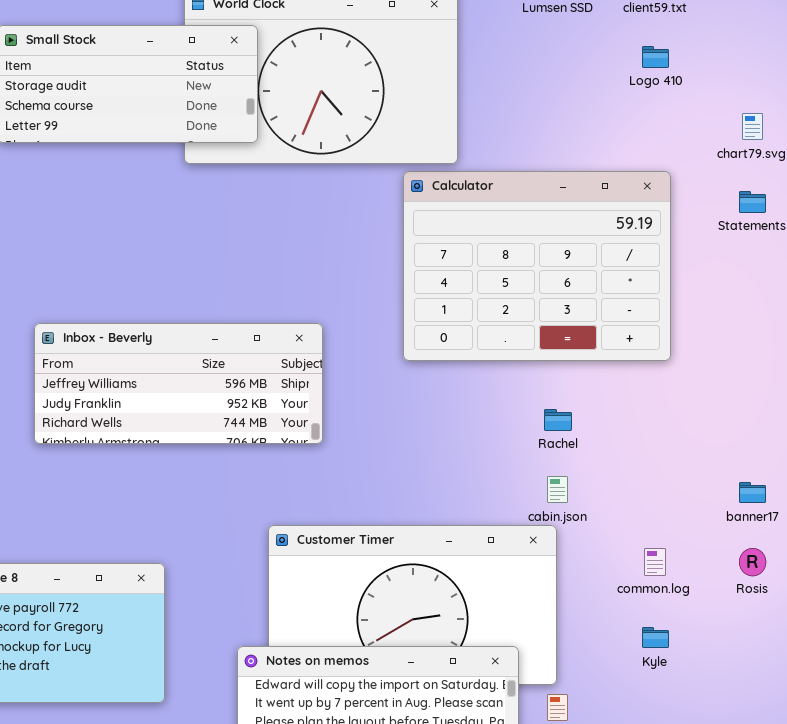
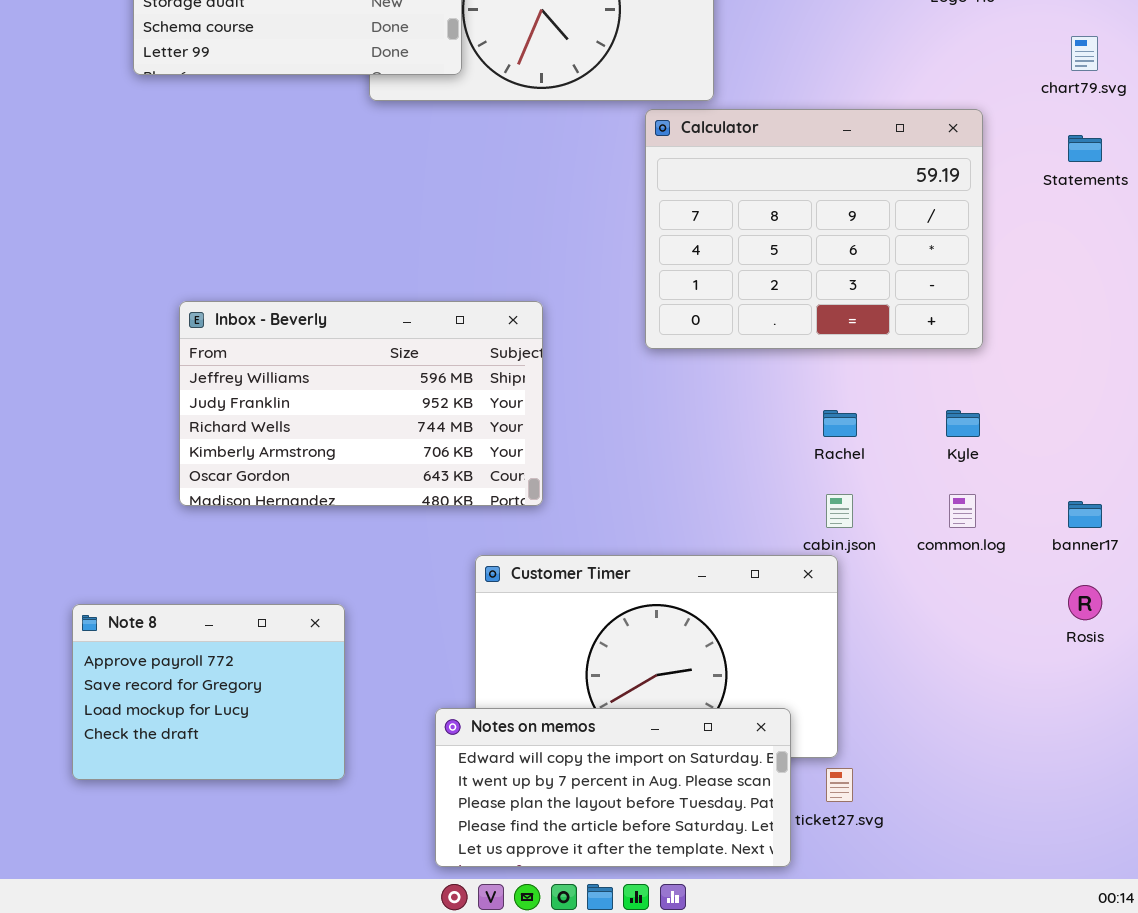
Inbox - Beverly: [34,323,323,444] -> [179,301,543,506], resized
common.log: [644,548,666,576] -> [949,494,976,528], moved
Kyle: [642,627,669,648] -> [946,410,980,437], moved

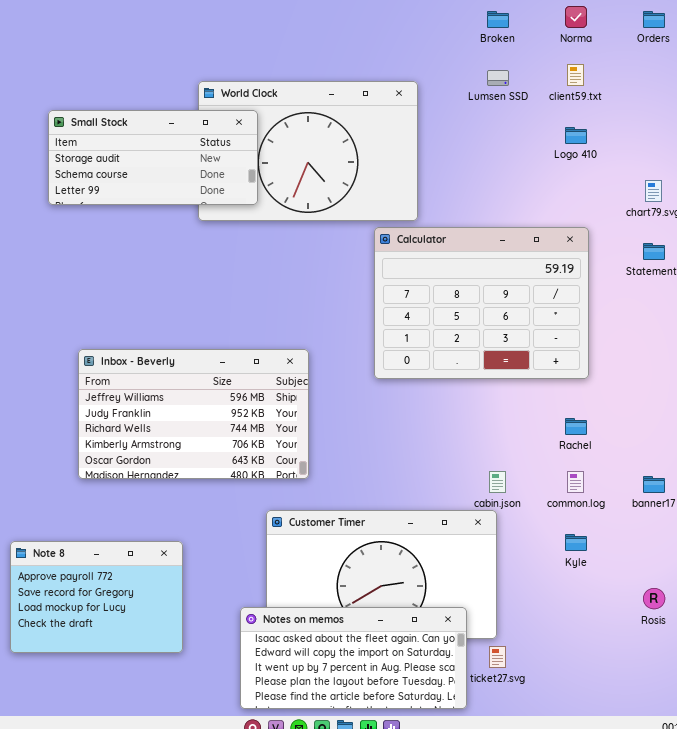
Rachel: [823,410,857,437] -> [565,418,587,435], moved
Kyle: [946,410,980,437] -> [565,534,587,551], moved
Rosis: [1068,585,1102,620] -> [643,588,665,609], moved
Notes on memos: [435,708,791,867] -> [240,607,467,709], scrolled up 1 row

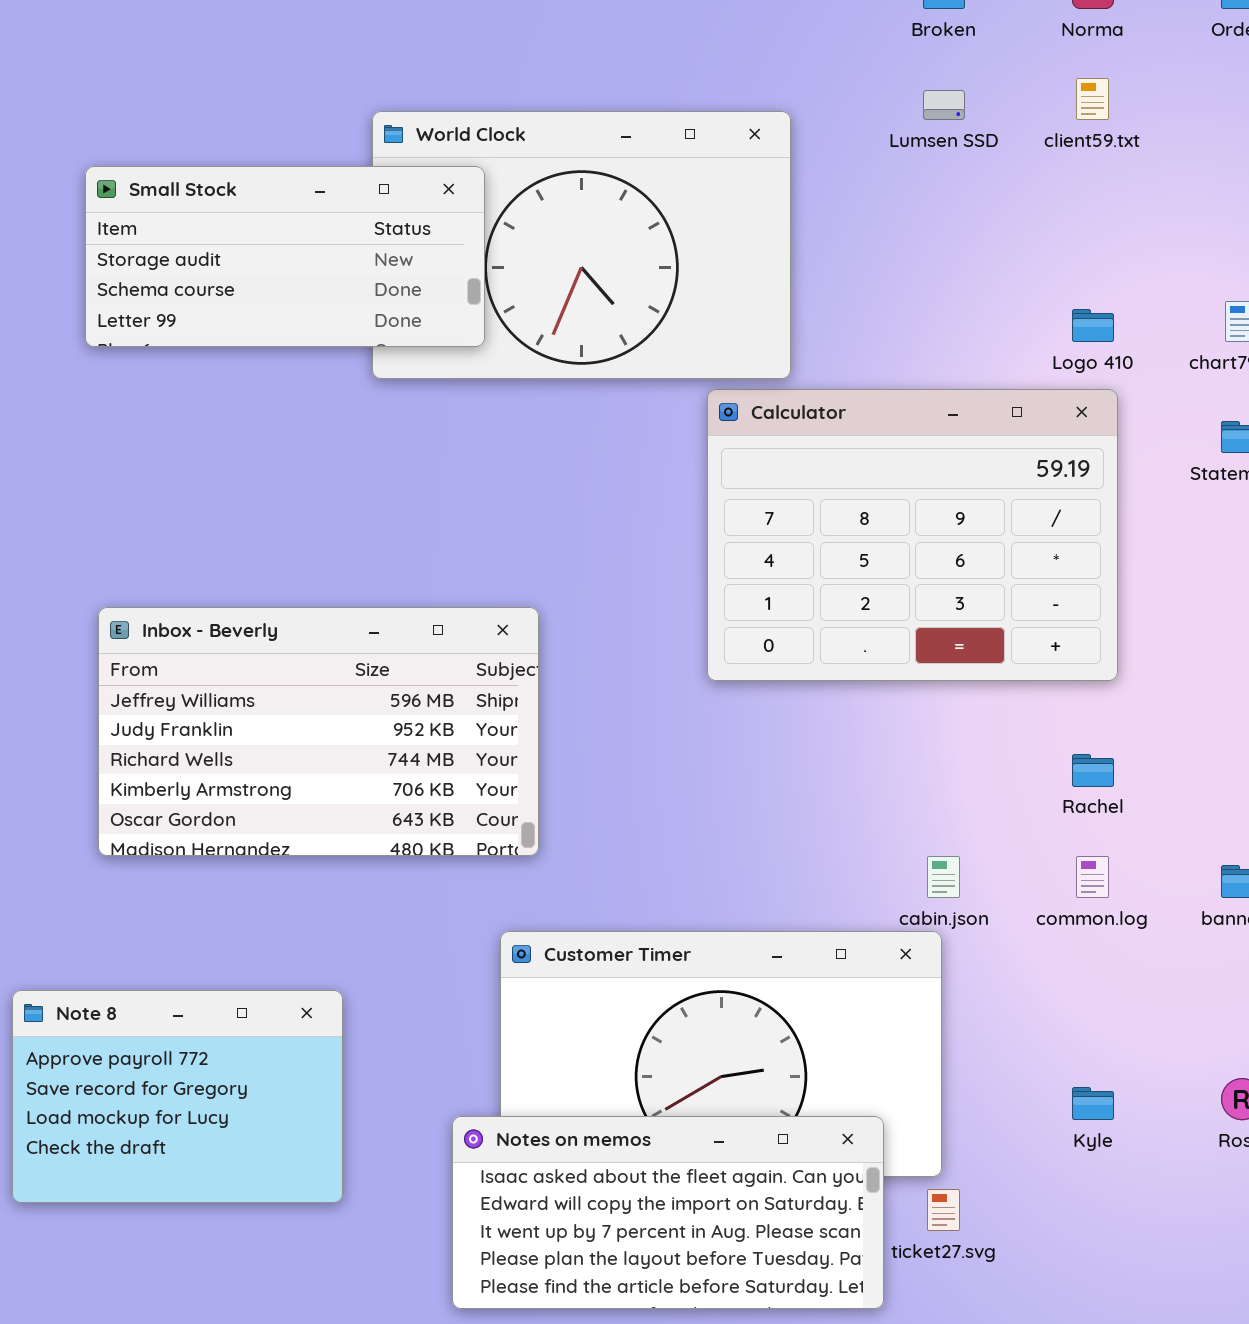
Logo 410: [565,127,587,144] -> [1072,309,1114,342], moved
Inbox - Beverly: [78,349,309,479] -> [98,607,539,856], moved
Kyle: [565,534,587,551] -> [1072,1087,1114,1120], moved

